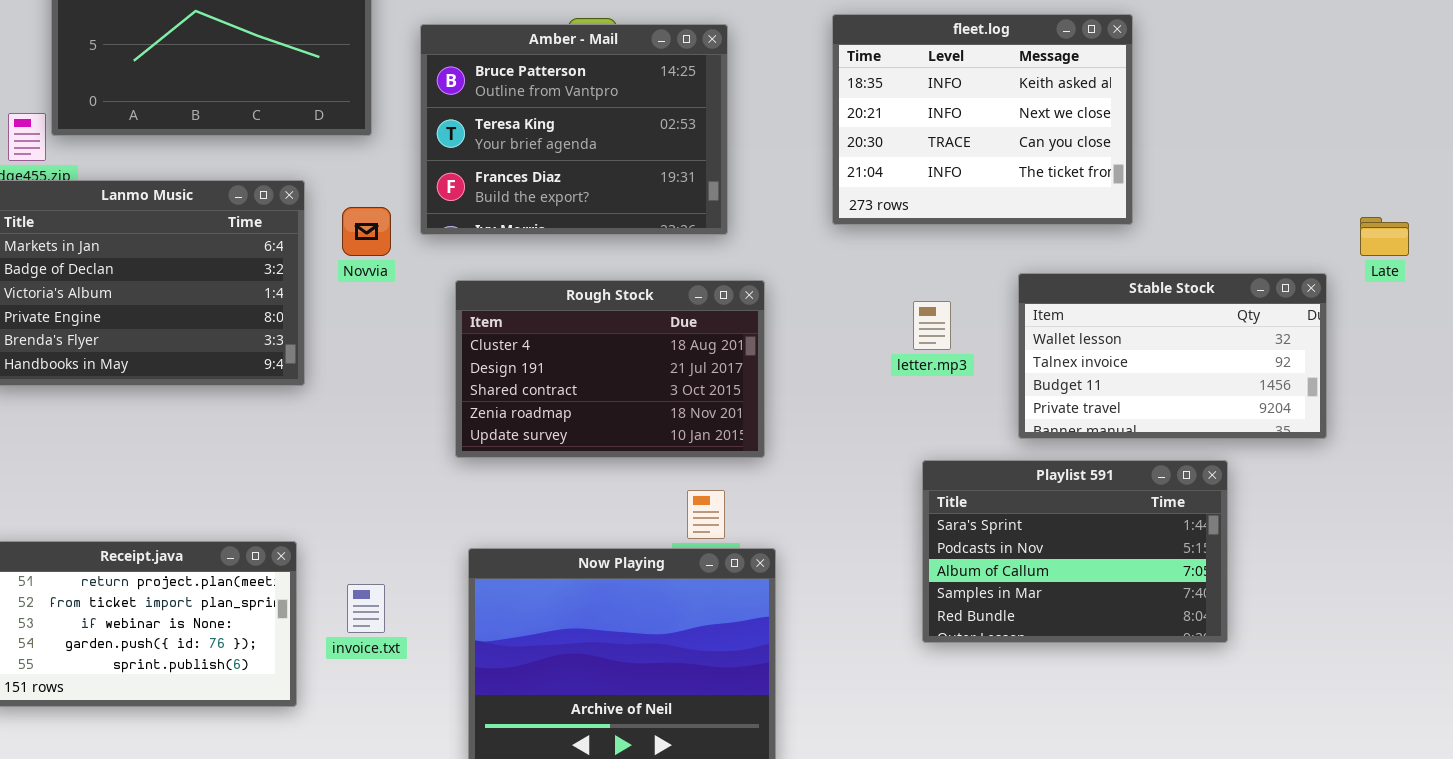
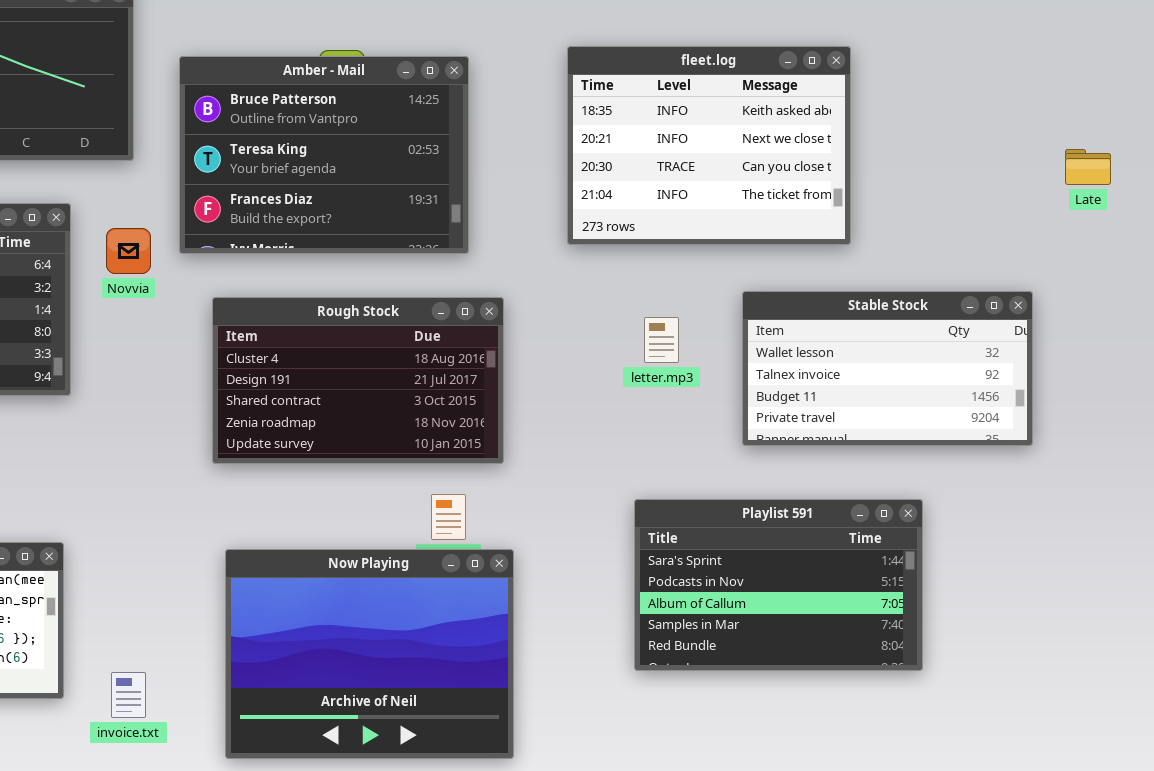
Late: [1360,217,1409,256] -> [1065,149,1111,185], moved
Playlist 591: [922,460,1228,643] -> [634,499,923,671], moved
invoice.txt: [347,584,385,633] -> [111,672,146,718], moved

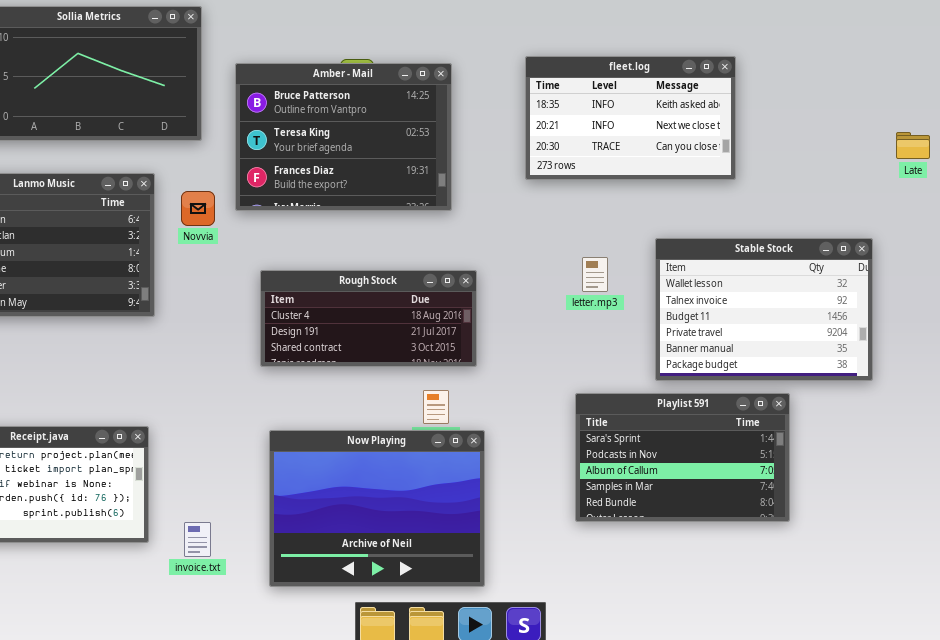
fleet.log: [567,46,851,245] -> [525,56,736,180], resized
Stable Stock: [742,291,1033,446] -> [655,238,873,381], resized
Rough Stock: [212,297,504,464] -> [260,270,477,367], resized

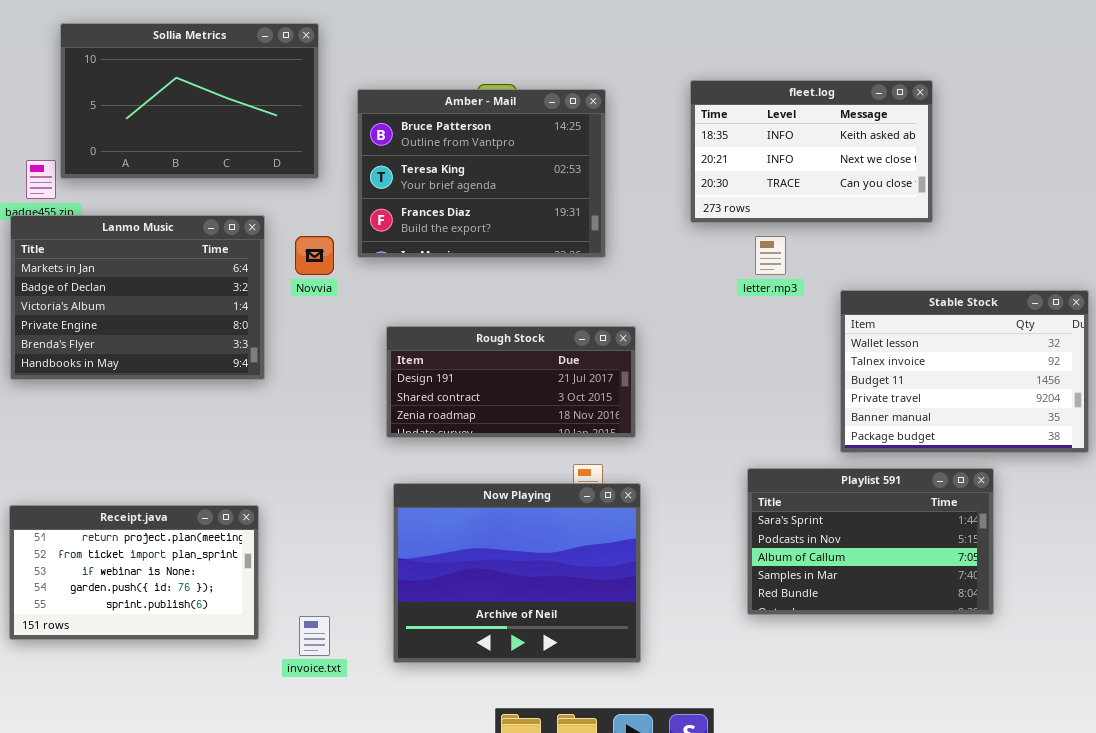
letter.mp3: [582,257,608,292] -> [755,236,786,275], moved
Rough Stock: [260,270,477,367] -> [386,326,636,438], scrolled down 1 row
Now Playing: [269,430,485,587] -> [393,483,641,663], moved

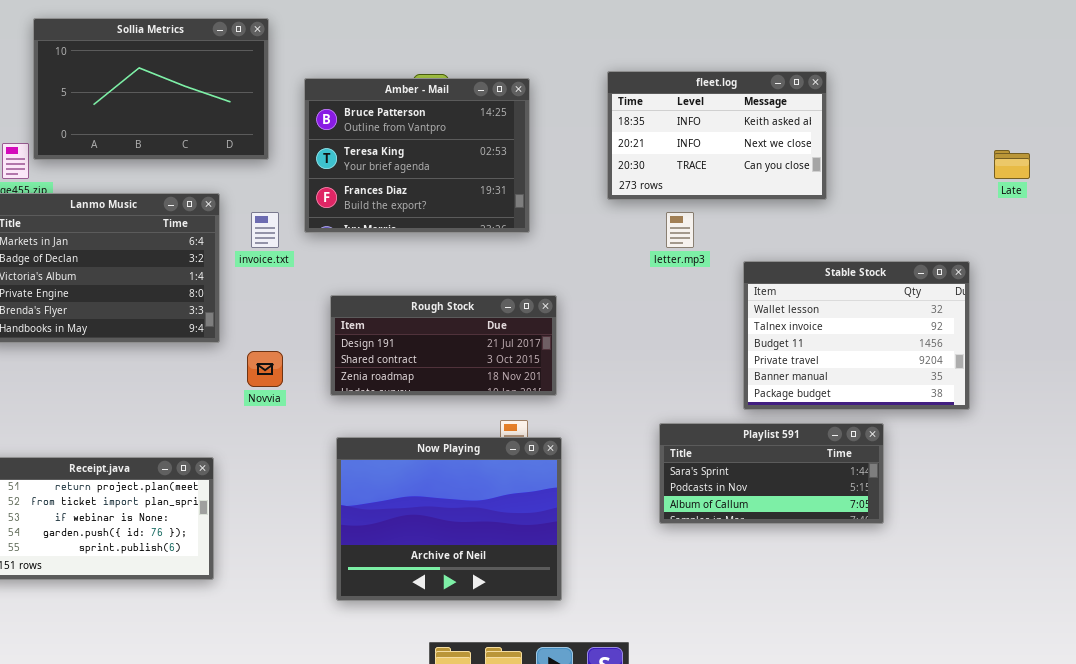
Novvia: [295,236,334,275] -> [247,351,283,387], moved
Playlist 591: [747,468,994,615] -> [659,423,884,524], resized
invoice.txt: [299,616,330,656] -> [251,212,279,248], moved

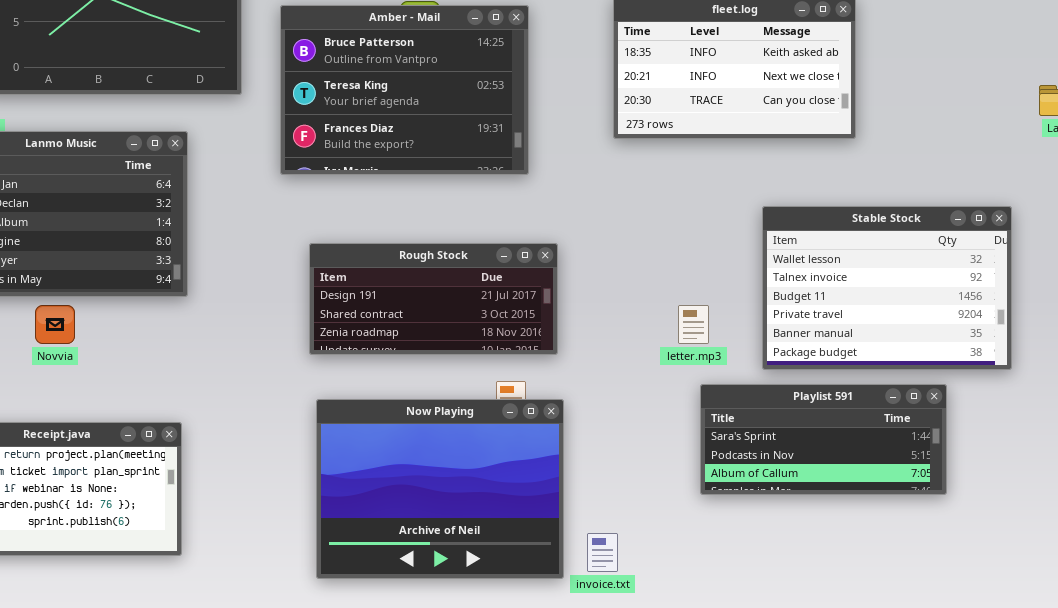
invoice.txt: [251,212,279,248] -> [587,533,618,572], moved
letter.mp3: [666,212,694,248] -> [678,305,709,344], moved
Novvia: [247,351,283,387] -> [35,305,75,344], moved
Playlist 591: [659,423,884,524] -> [700,384,947,495], moved

